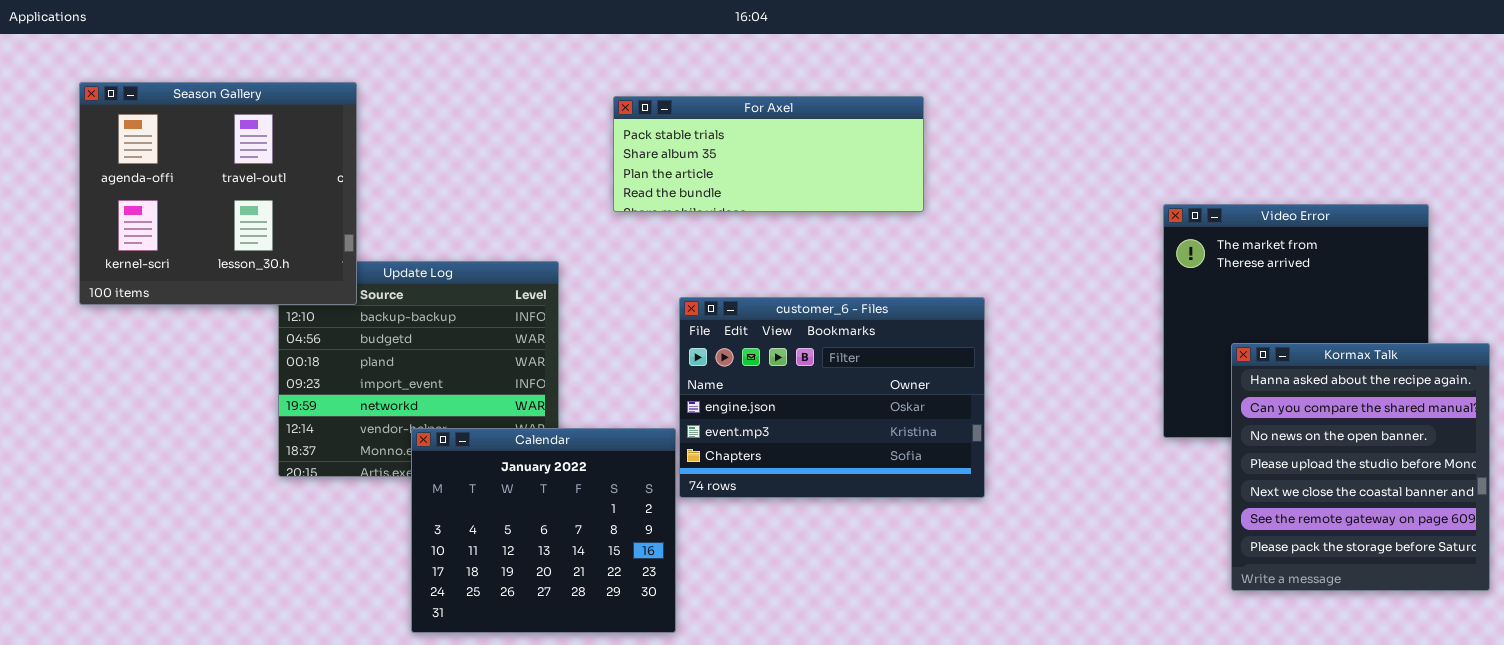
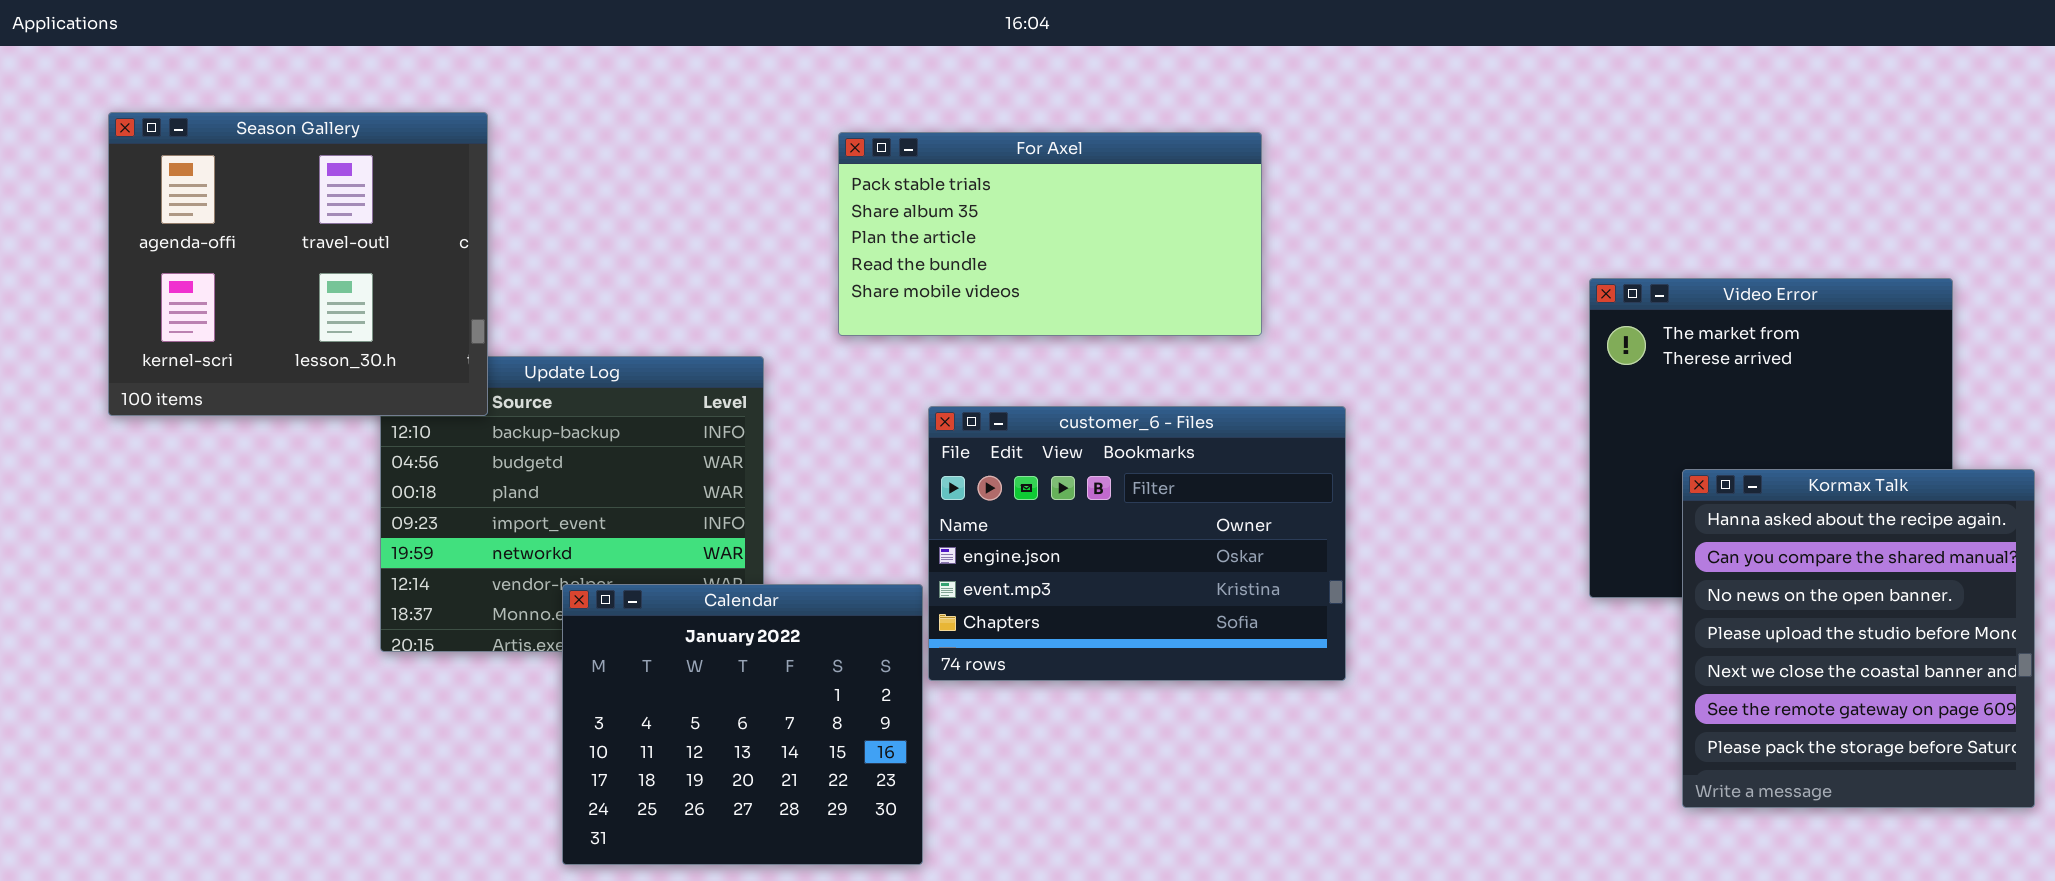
For Axel: [613,96,924,212] -> [838,132,1262,336], resized

